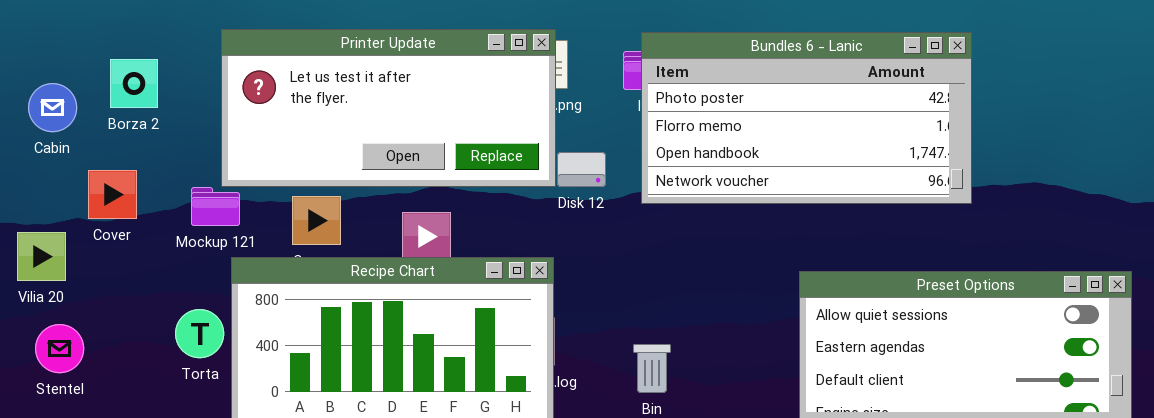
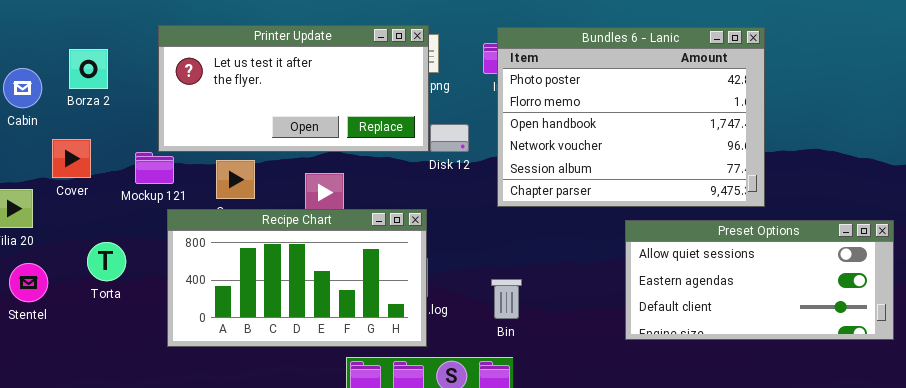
Bundles 6 - Lanic: [641,32,972,204] -> [497,27,765,207], resized
Torta: [175,309,224,358] -> [87,242,126,281], moved

